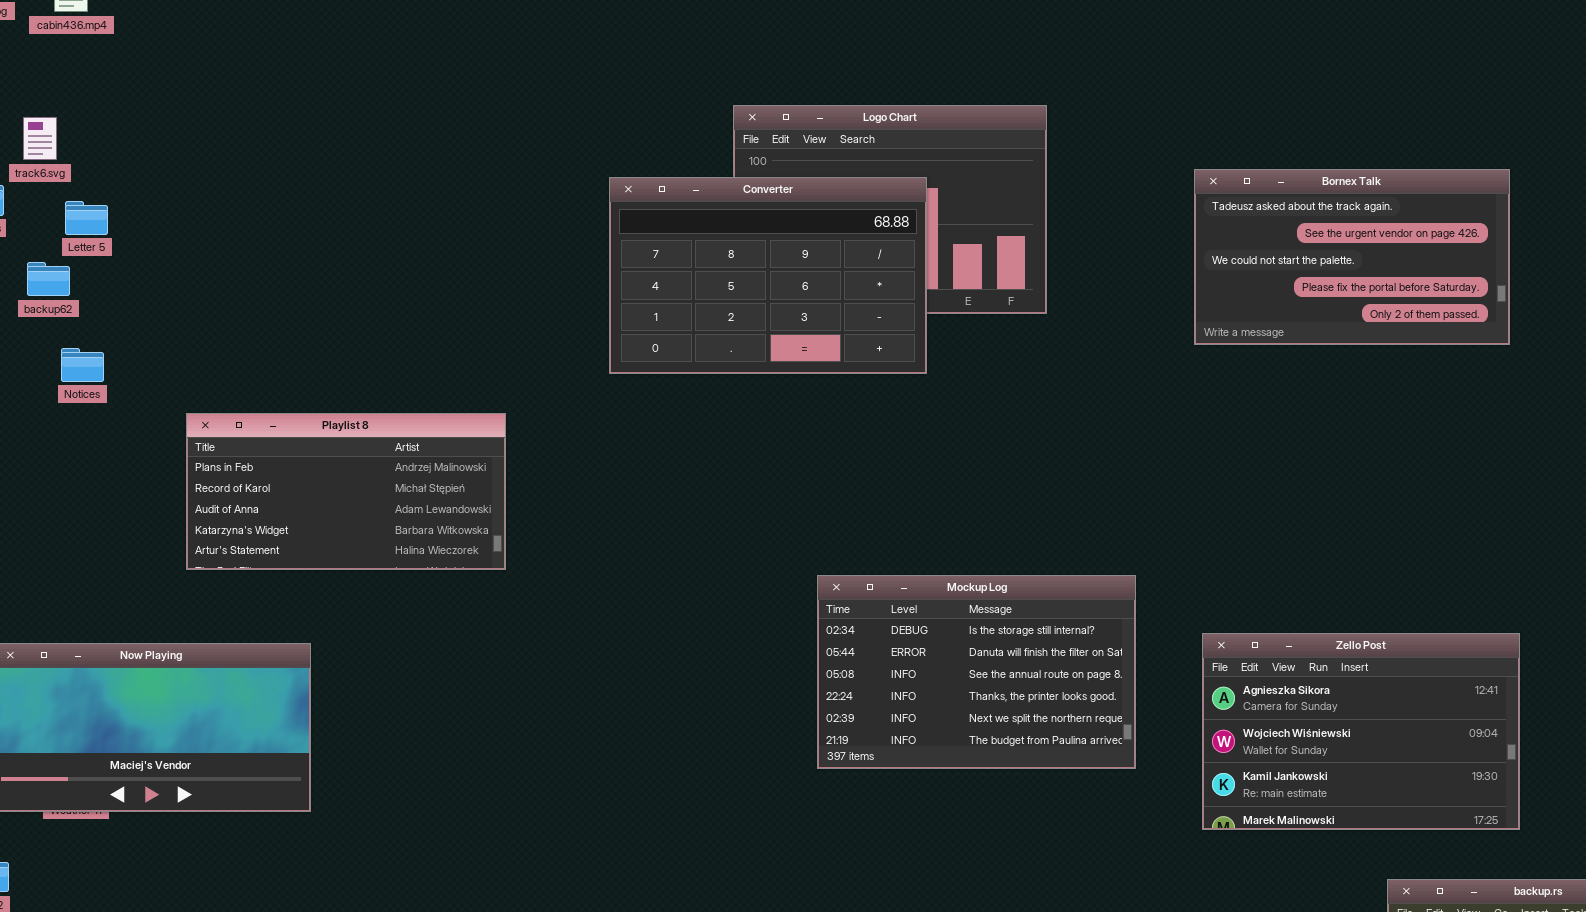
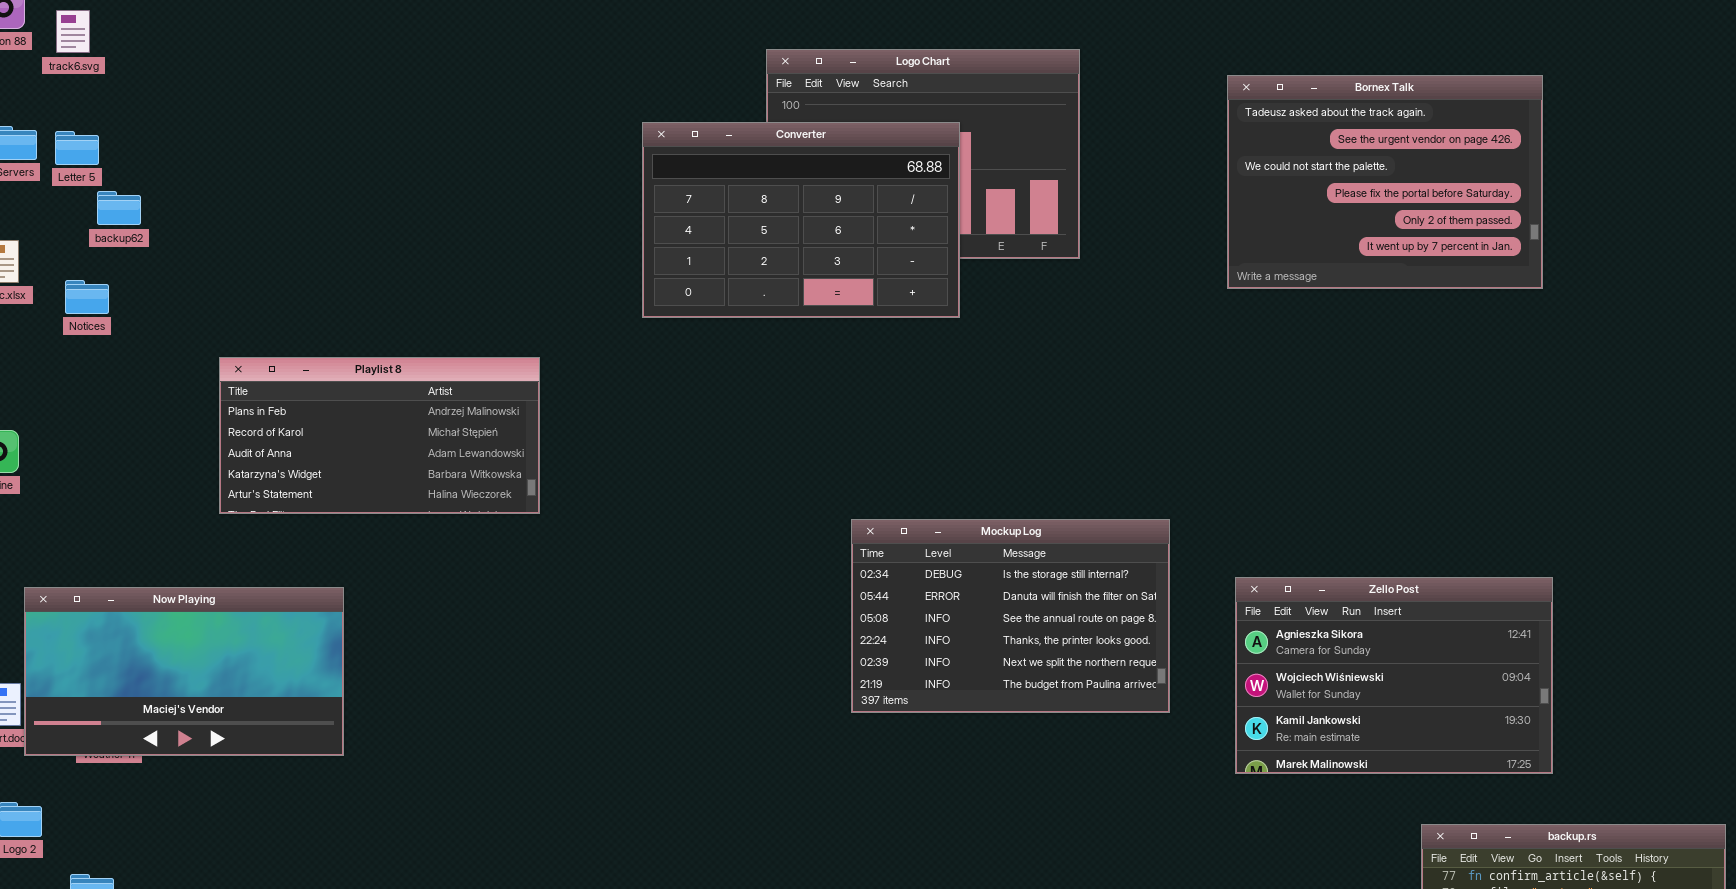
track6.svg: [23,117,57,160] -> [56,10,90,53], moved
Bornex Talk: [1194,169,1510,345] -> [1227,75,1543,289], resized
Letter 5: [65,201,108,235] -> [55,131,99,165], moved
backup62: [27,262,70,296] -> [97,191,141,225], moved
Notices: [61,348,104,382] -> [65,280,109,314], moved

